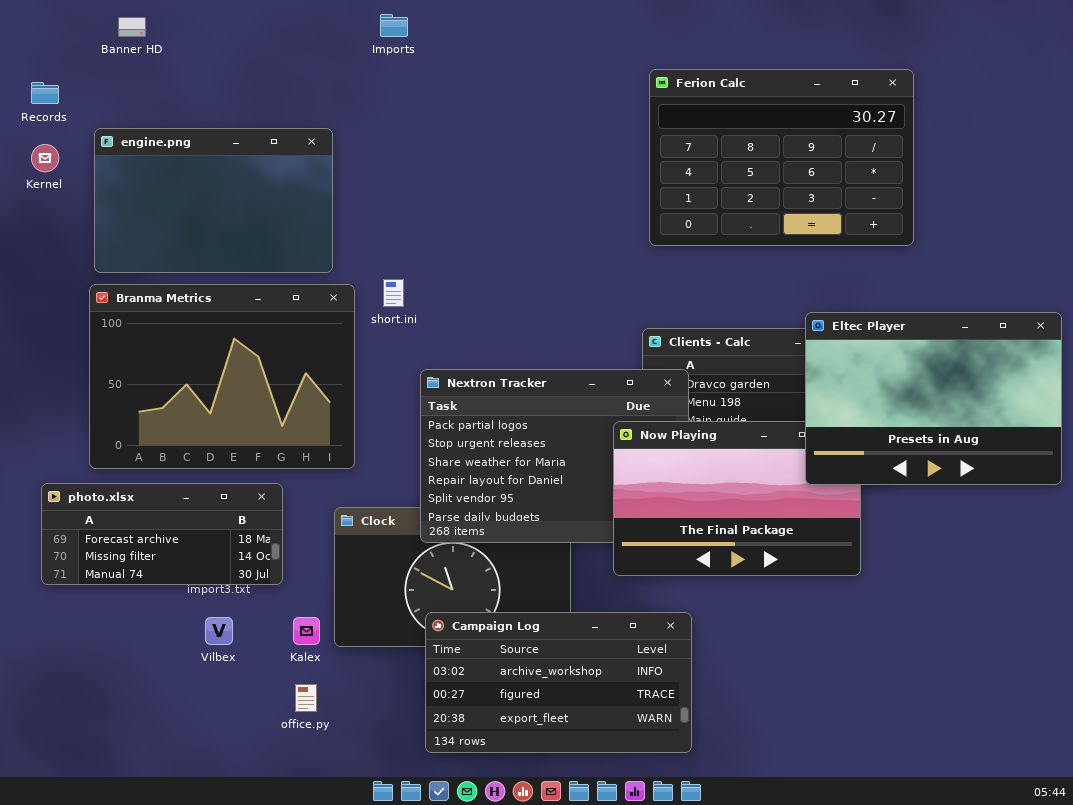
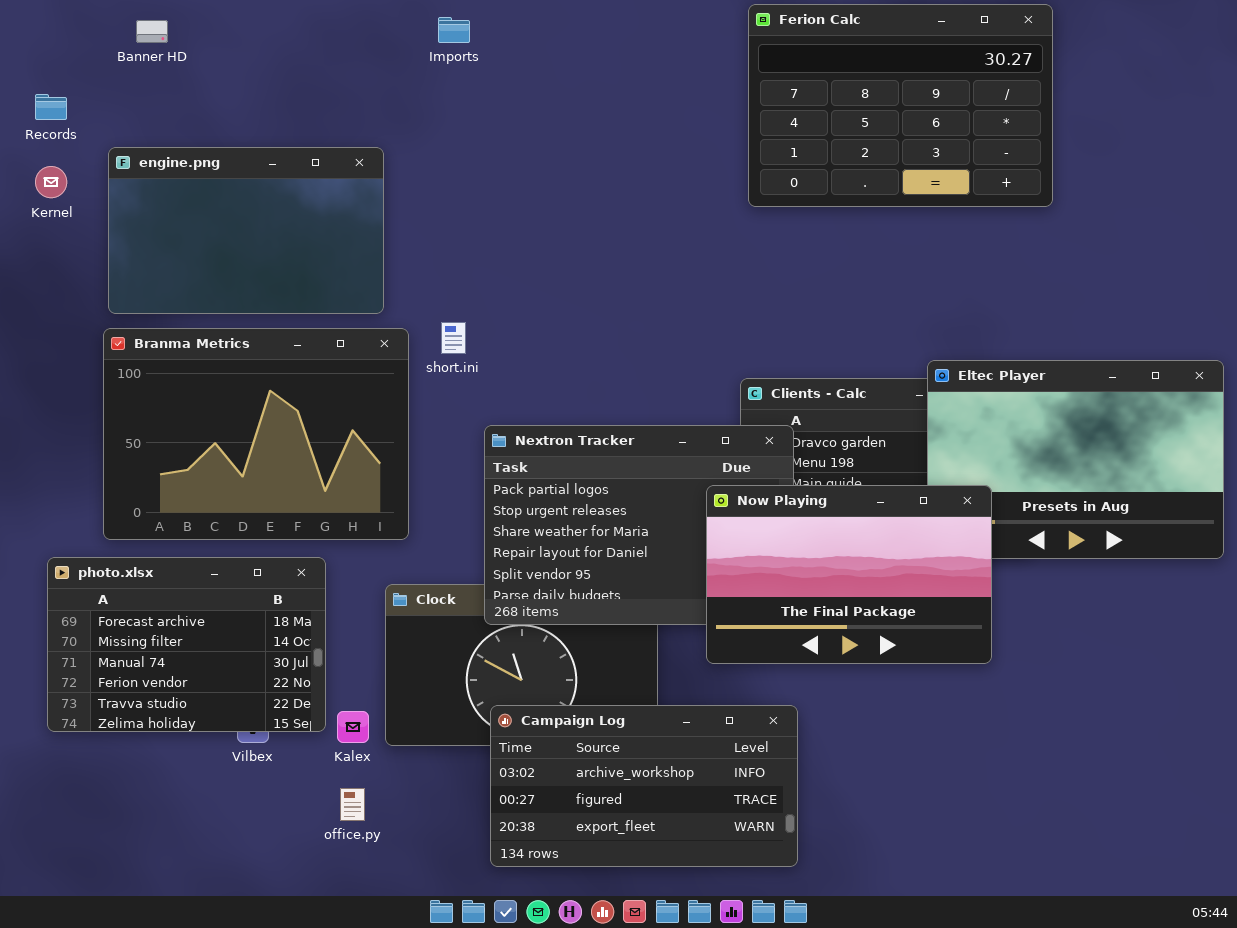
Ferion Calc: [649,69,914,246] -> [748,4,1053,207], moved
Now Playing: [613,421,861,576] -> [706,485,992,664], raised
photo.xlsx: [41,483,283,585] -> [47,557,326,732], resized

